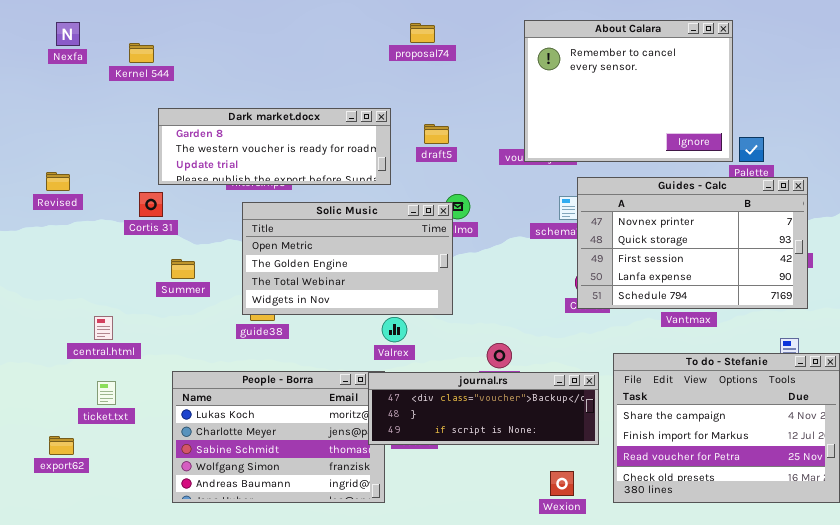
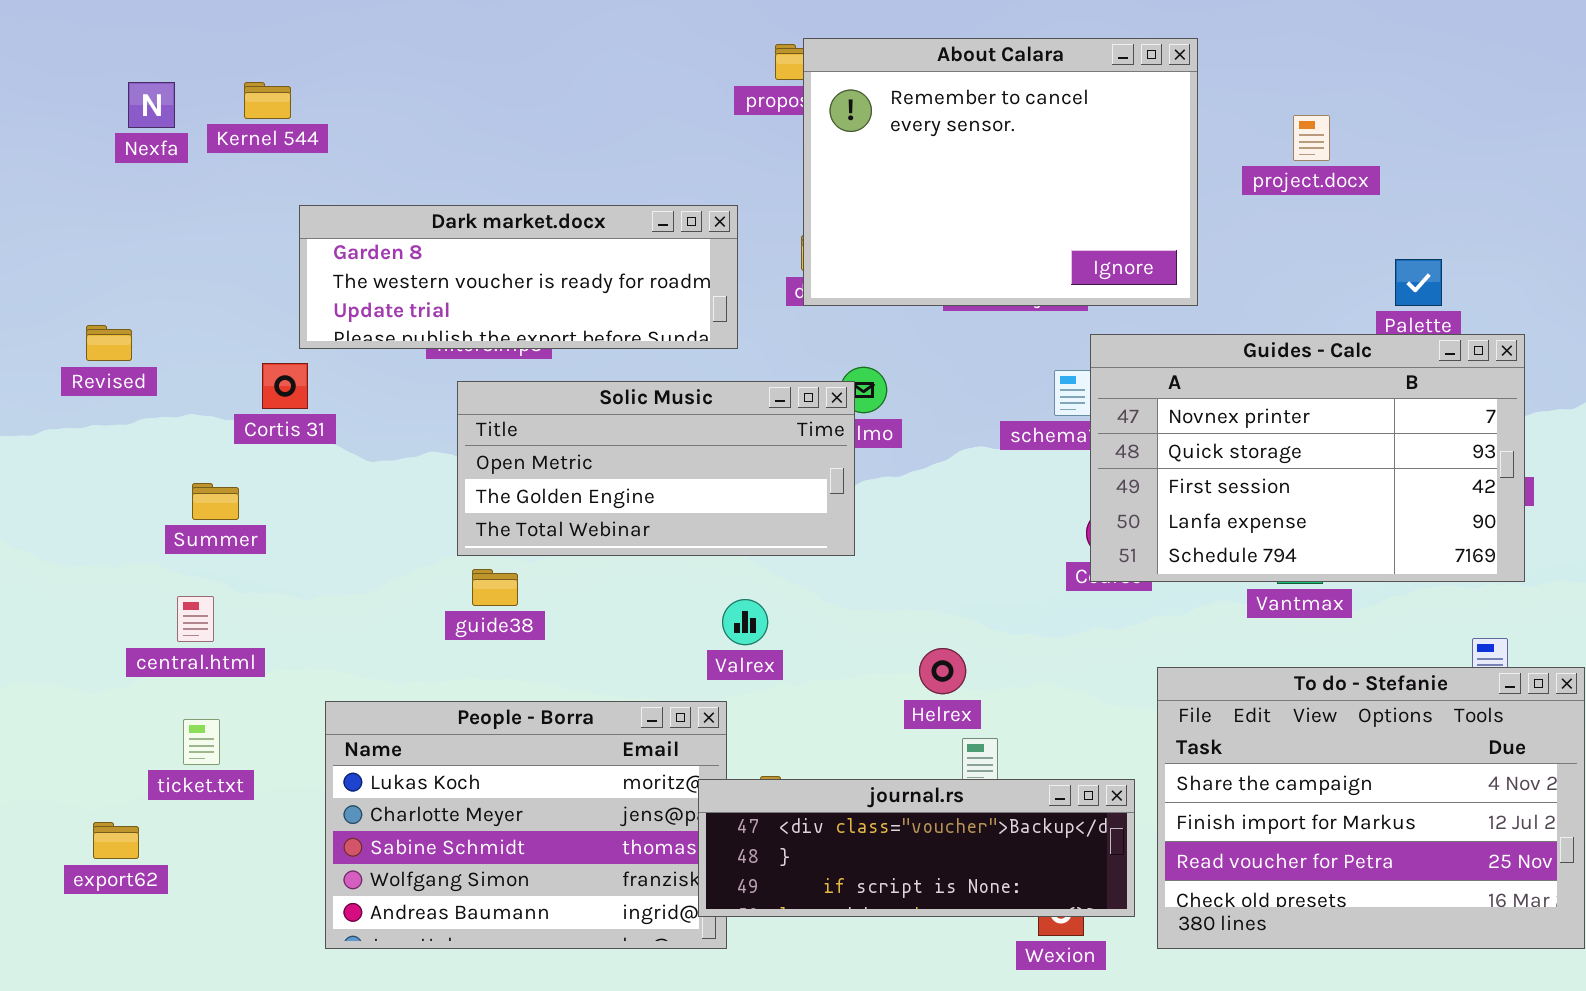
About Calara: [524,20,733,162] -> [803,38,1198,306], moved
Nexfa: [56,22,80,46] -> [128,82,175,128], moved
Solic Music: [242,202,453,315] -> [457,381,855,556], resized
Summer: [171,259,195,279] -> [192,483,239,520], moved
journal.rs: [368,372,599,445] -> [698,779,1135,917], moved

